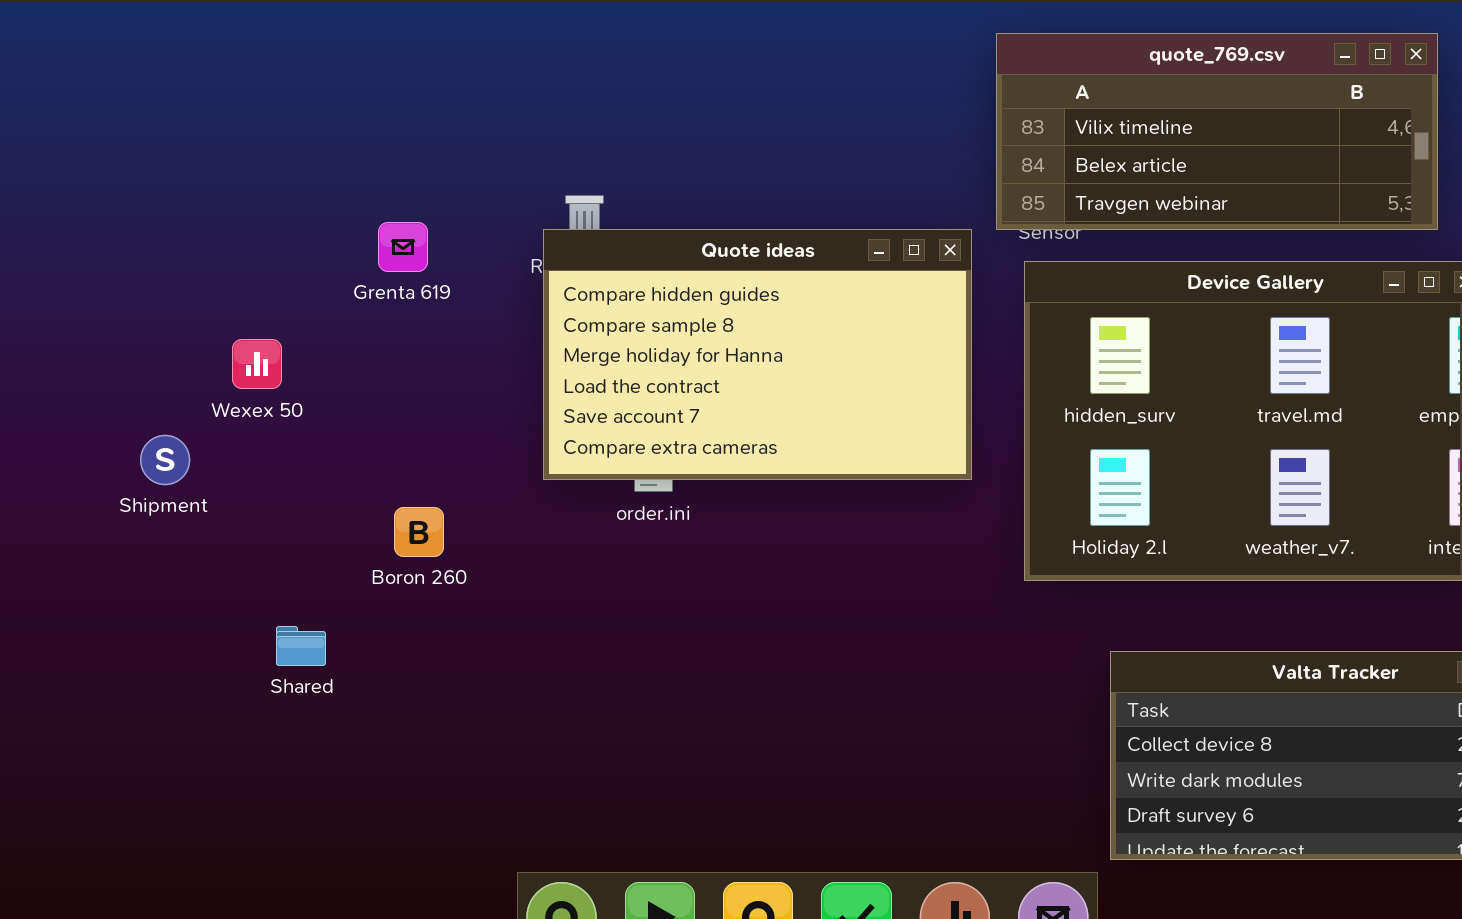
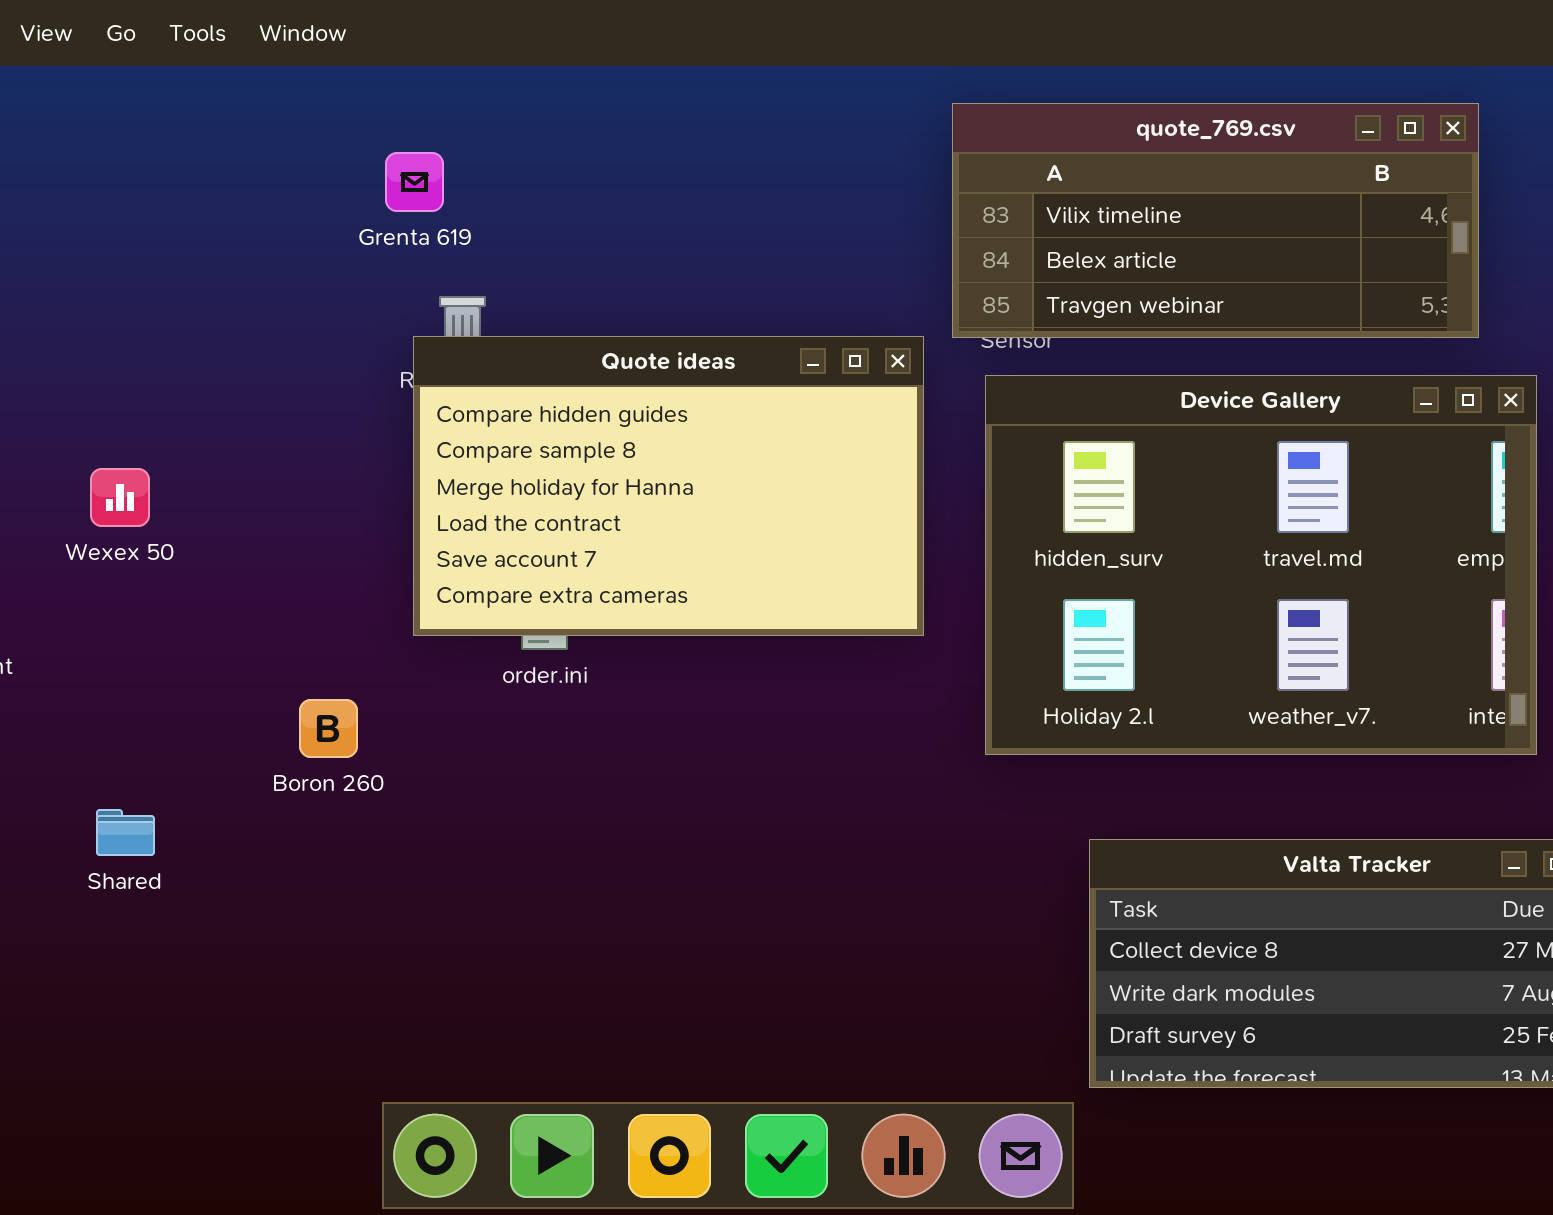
Grenta 619: [378,222,428,272] -> [385,152,444,212], moved
Wexex 50: [232,339,282,389] -> [90,468,150,527], moved
Boron 260: [394,507,444,557] -> [299,699,358,758], moved

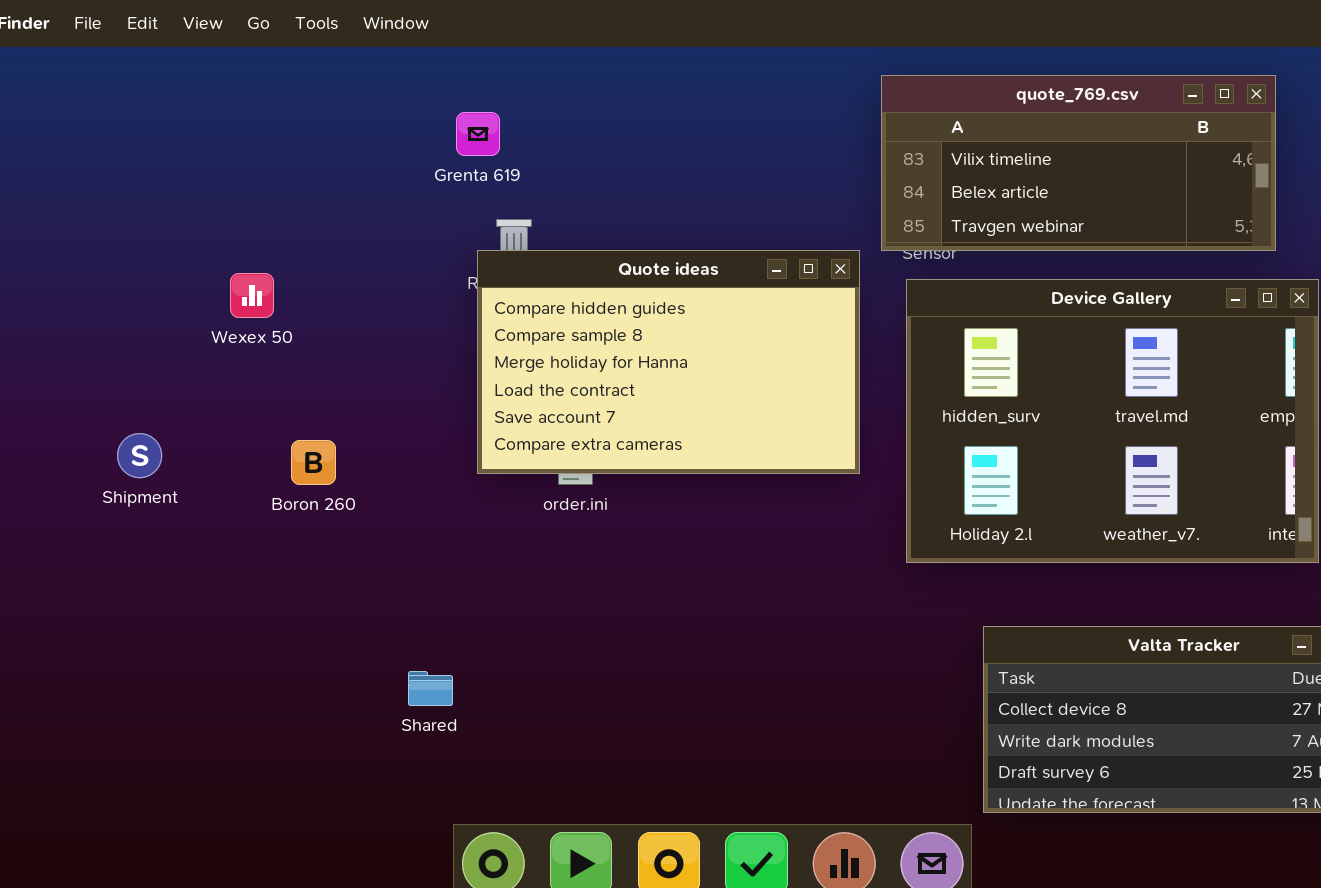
Wexex 50: [90,468,150,527] -> [230,273,274,318], moved
Boron 260: [299,699,358,758] -> [291,440,336,485], moved
Shared: [96,809,155,856] -> [408,671,453,706], moved

